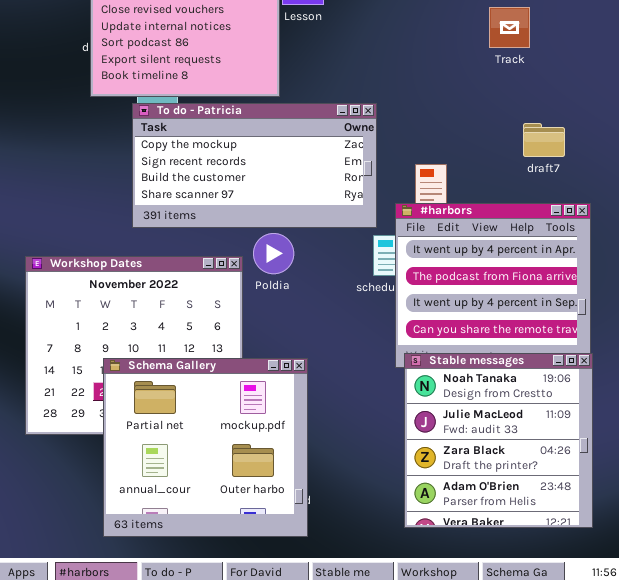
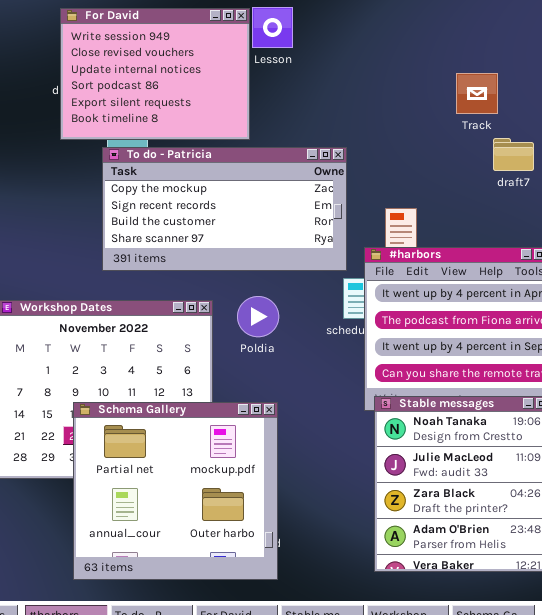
Track: [489,7,530,48] -> [456,73,498,114], moved
draft7: [523,123,565,157] -> [493,138,534,171], moved
Poldia: [253,233,294,274] -> [237,296,279,337], moved

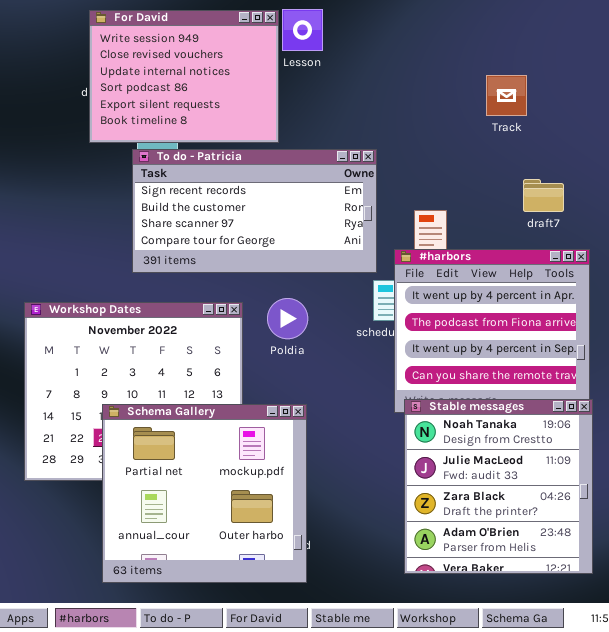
draft7: [493,138,534,171] -> [523,179,564,212], moved
To do - Patricia: [102,147,347,271] -> [132,149,377,273], scrolled down 1 row

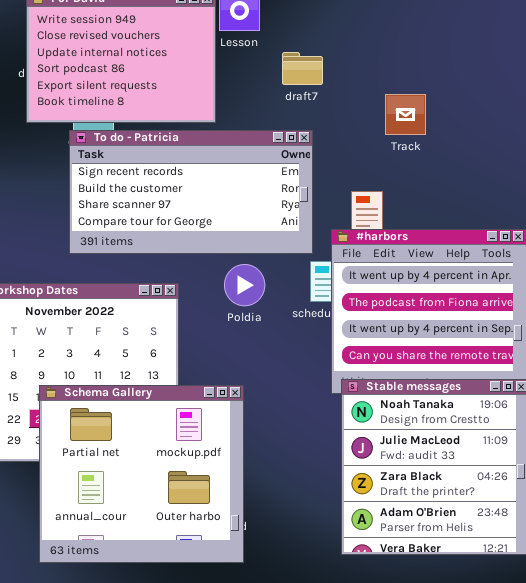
Track: [486,75,527,116] -> [385,94,426,135], moved
draft7: [523,179,564,212] -> [282,52,323,85], moved
Poldia: [267,298,308,339] -> [224,264,265,306], moved

